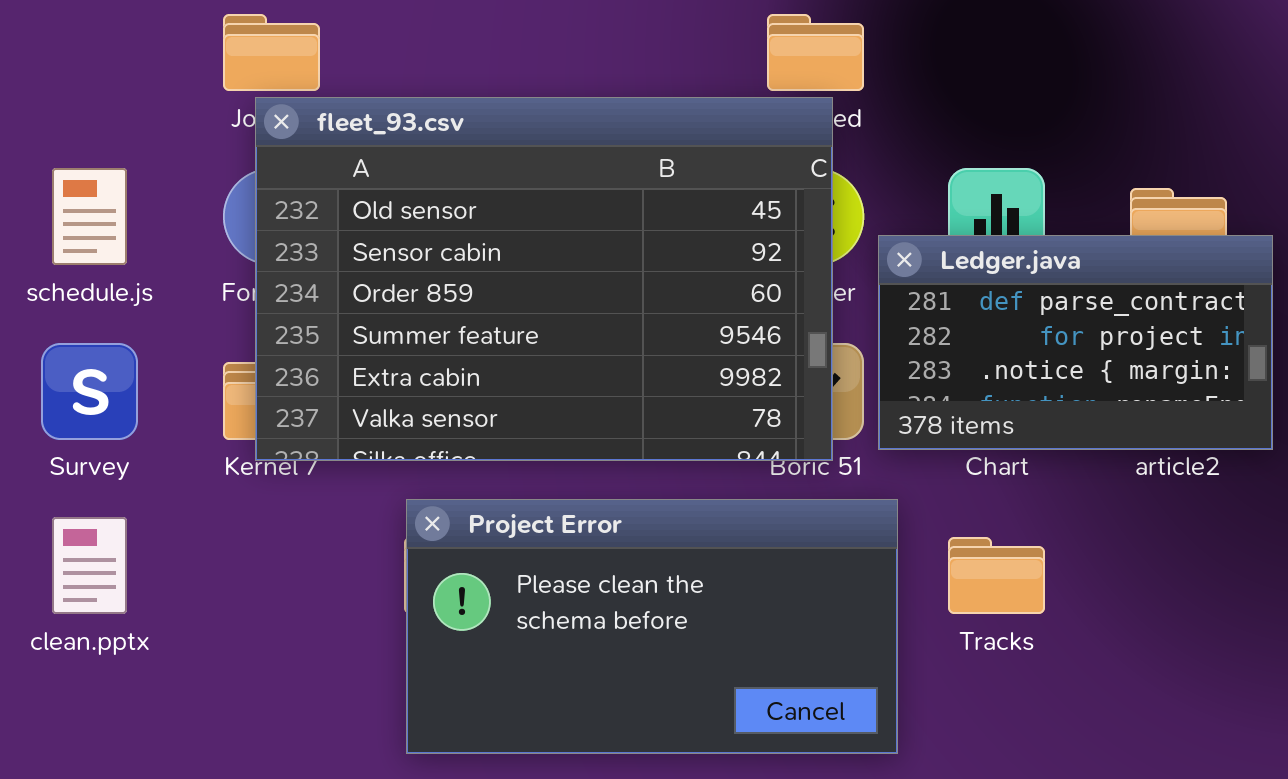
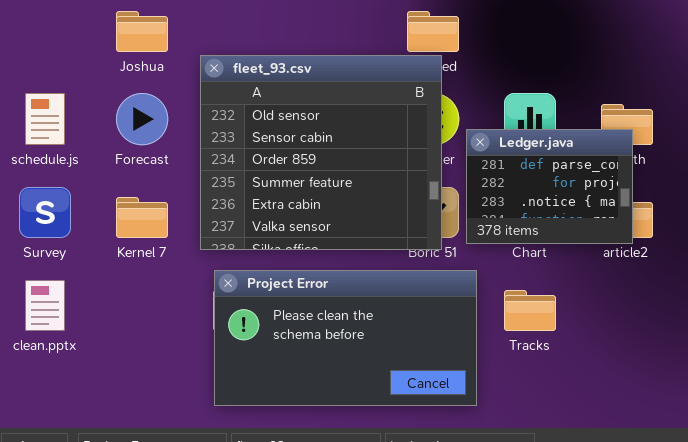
fleet_93.csv: [255,97,833,461] -> [200,55,442,250], resized
Ledger.java: [878,235,1273,450] -> [466,129,633,244], resized

